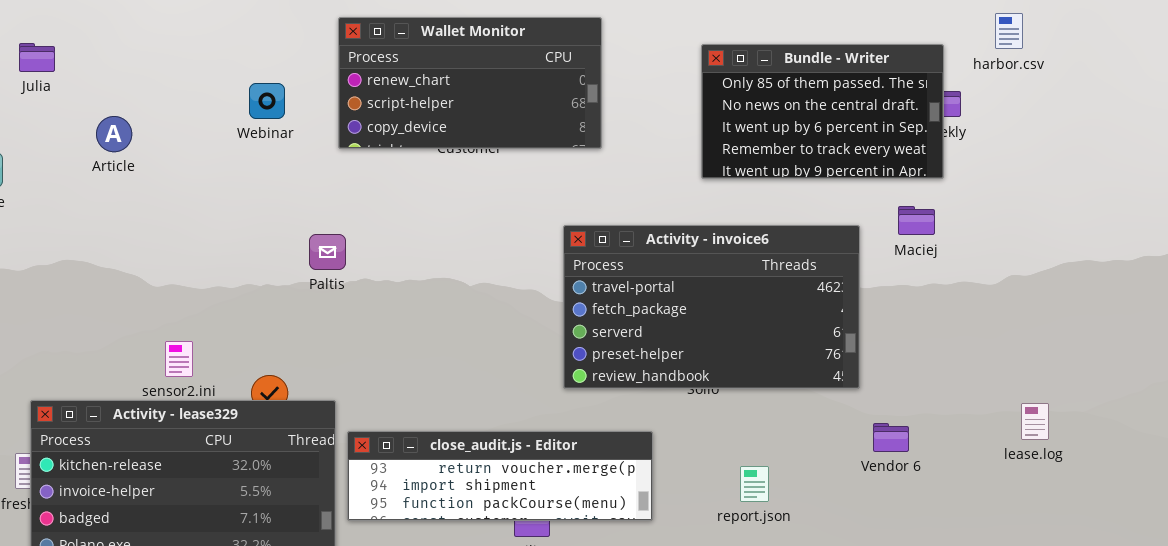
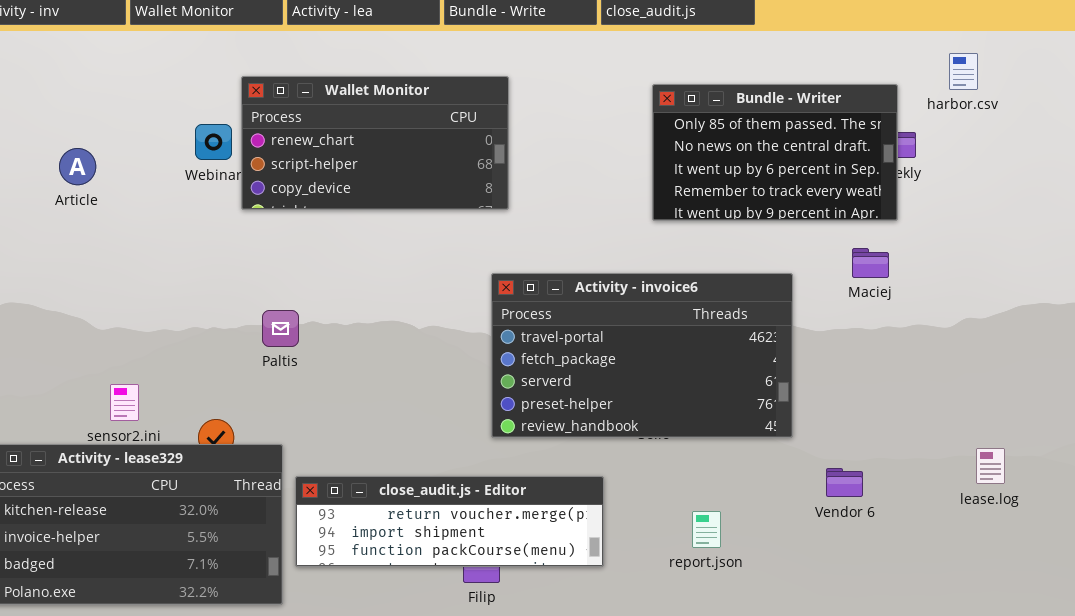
Wallet Monitor: [338,17,602,149] -> [241,76,509,210], moved
Article: [96,116,132,152] -> [59,148,96,185], moved
Activity - invoice6: [563,225,860,389] -> [491,273,793,438], moved
Paltis: [309,234,346,270] -> [262,310,299,347], moved

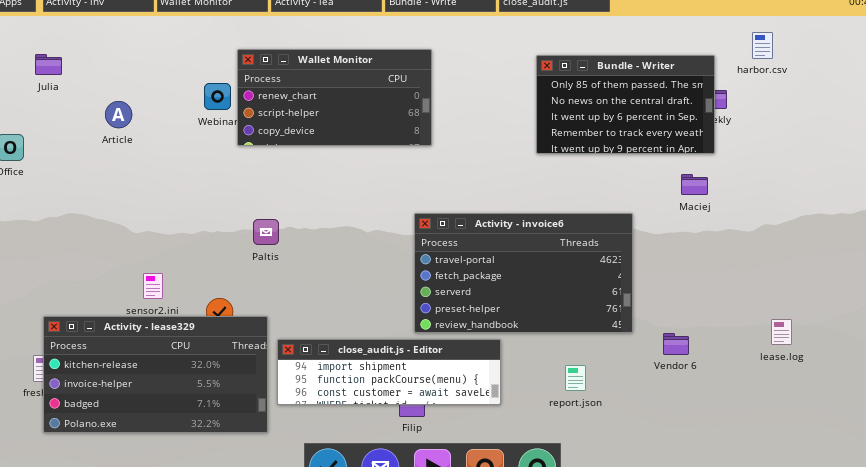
Activity - invoice6: [491,273,793,438] -> [414,213,633,333], moved
close_audit.js - Editor: [295,476,604,567] -> [277,339,501,405], scrolled down 1 row

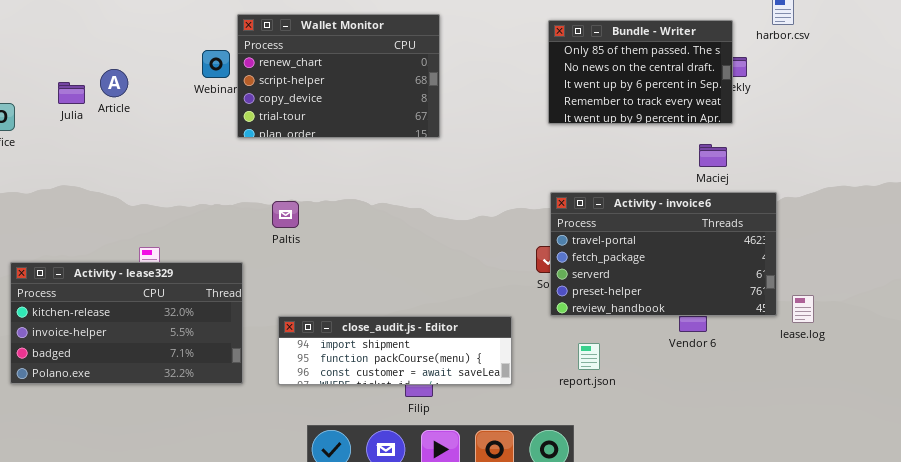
Wallet Monitor: [237,49,432,146] -> [237,14,440,138], resized
Julia: [35,54,62,75] -> [58,82,85,104], moved
Activity - invoice6: [414,213,633,333] -> [550,192,777,316], moved
Paltis: [253,219,279,245] -> [272,201,299,228], moved
Activity - lease329: [43,316,268,433] -> [10,262,243,384], moved

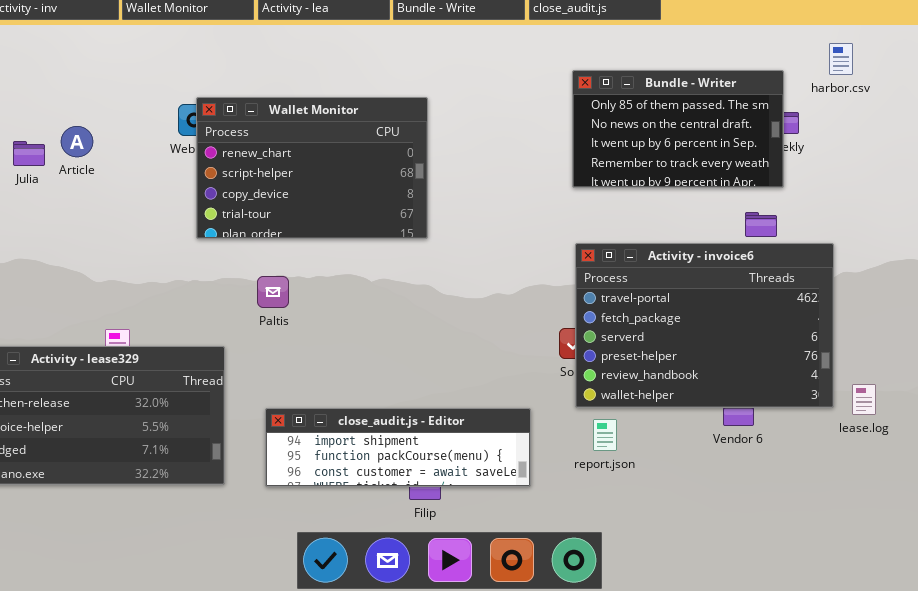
Wallet Monitor: [237,14,440,138] -> [196,97,428,239], moved
Activity - invoice6: [550,192,777,316] -> [575,243,834,408], resized
report.json: [578,343,600,370] -> [593,419,617,451], moved

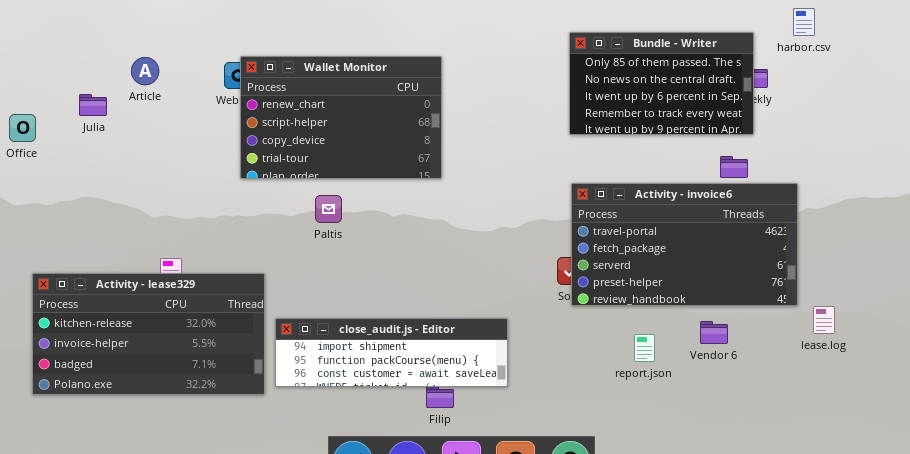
Article: [61,126,93,157] -> [131,57,159,85], moved
Activity - invoice6: [575,243,834,408] -> [571,183,798,306], resized
Paltis: [257,276,289,308] -> [315,195,342,223], moved
close_audit.js - Editor: [265,408,531,487] -> [275,318,508,387], moved
report.json: [593,419,617,451] -> [634,334,655,362], moved

